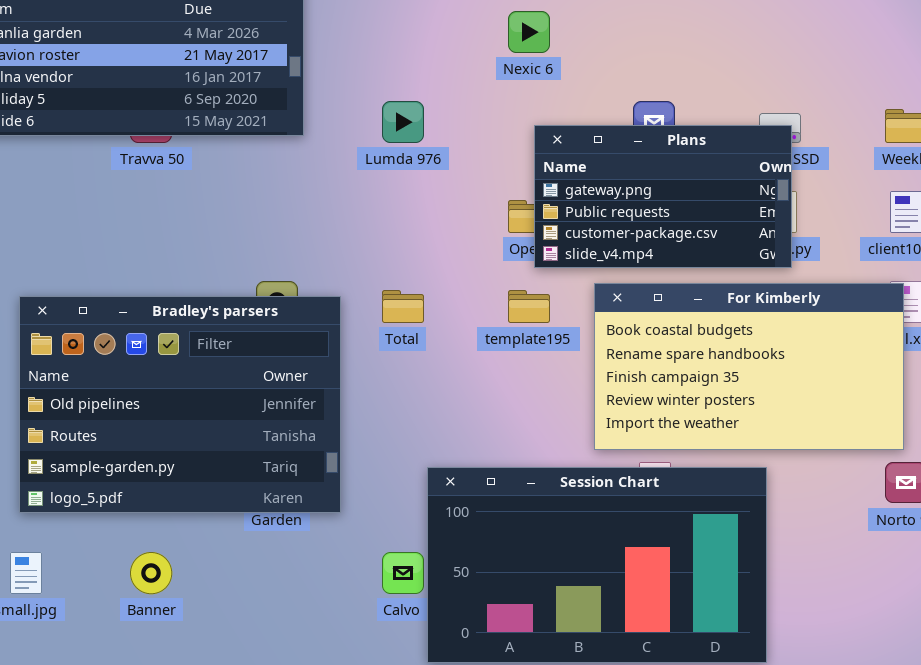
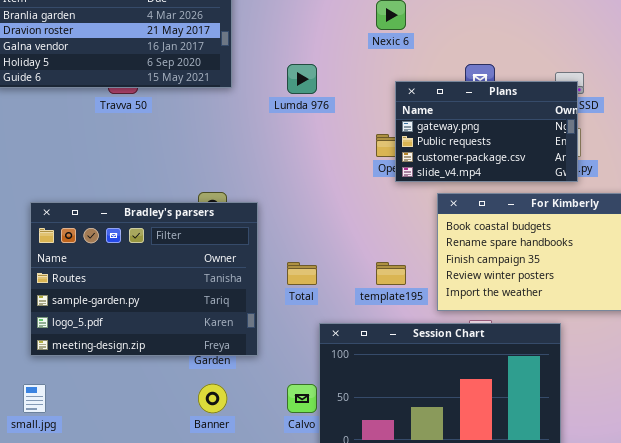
Total: [382,290,424,323] -> [287,262,317,285], moved
template195: [508,290,550,323] -> [376,262,406,285], moved
Bradley's parsers: [19,296,341,513] -> [30,202,258,356], scrolled down 1 row
Banner: [130,552,172,594] -> [198,384,227,413], moved

